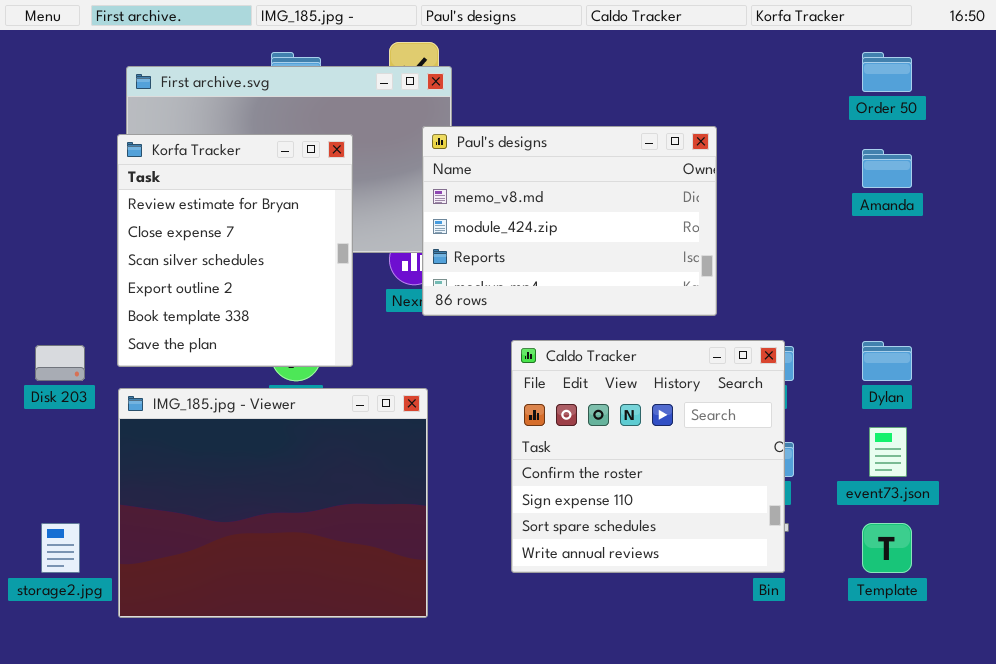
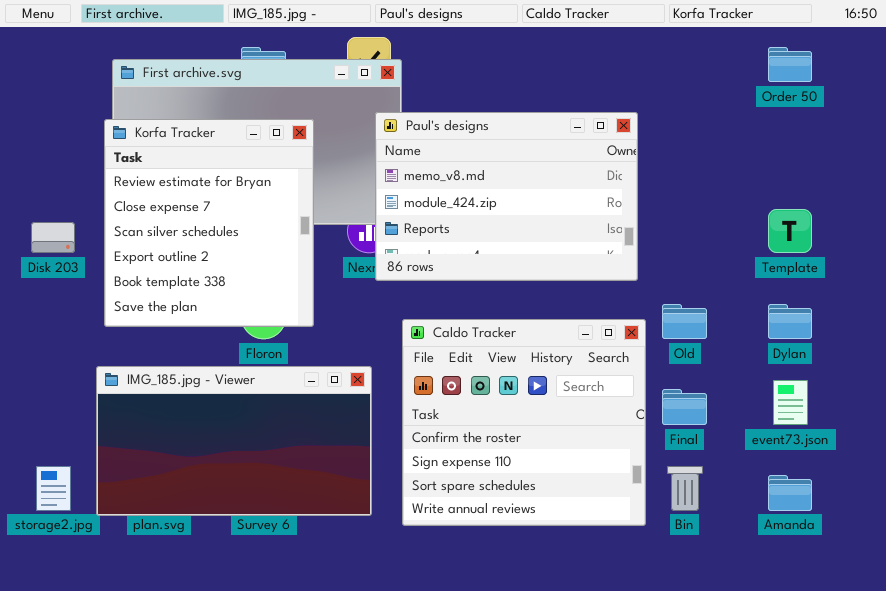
Amanda: [862,149,912,188] -> [768,475,812,511], moved
Caldo Tracker: [511,340,785,573] -> [402,319,646,526], moved
Disk 203: [35,345,85,381] -> [31,222,75,253], moved
IMG_185.jpg - Viewer: [118,388,428,618] -> [96,366,372,516], moved, resized
Template: [862,523,912,573] -> [768,209,812,253], moved

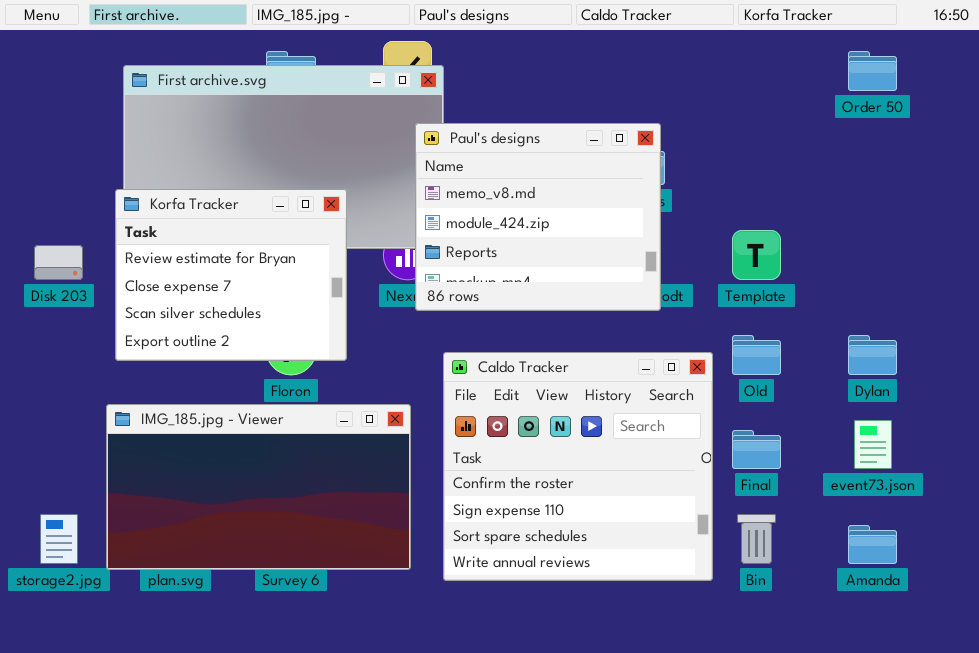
Paul's designs: [375,112,638,281] -> [415,123,661,311], resized
Korfa Tracker: [104,119,314,327] -> [115,189,347,361], resized
Template: [768,209,812,253] -> [732,230,781,280], moved

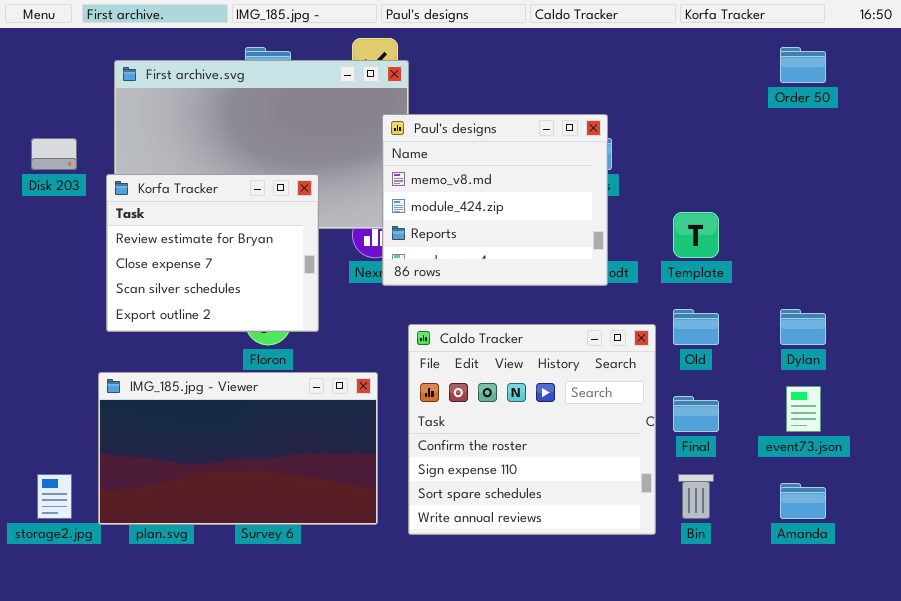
Disk 203: [34,245,83,280] -> [31,138,77,170], moved

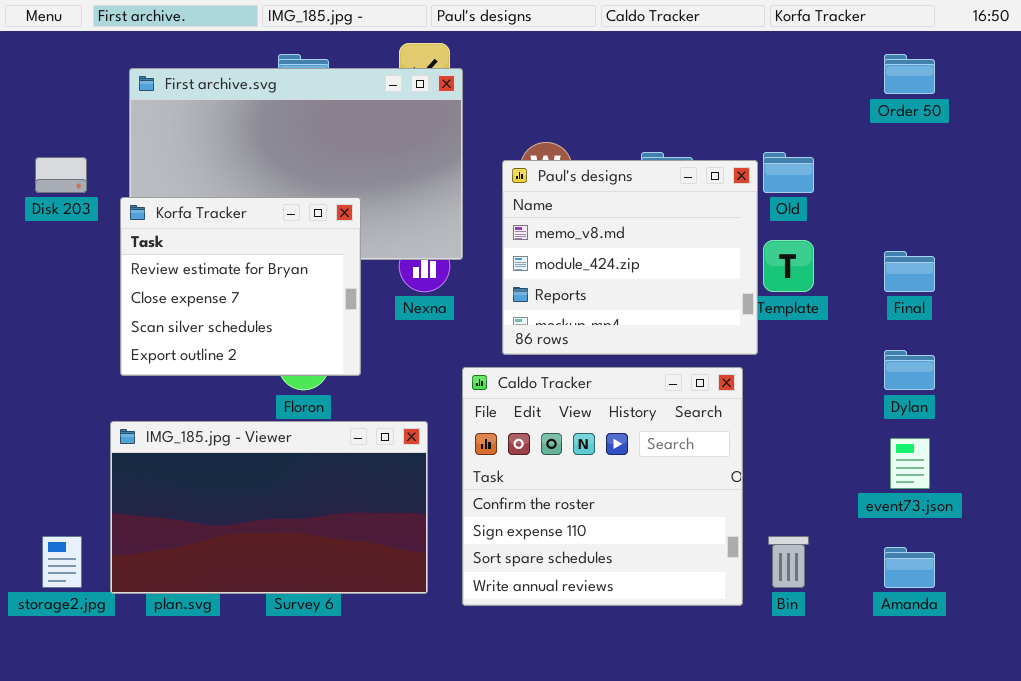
Paul's designs: [382,114,608,286] -> [502,160,758,355], moved
Old: [673,309,719,345] -> [763,152,814,193], moved
Final: [673,396,719,432] -> [884,251,935,292], moved

